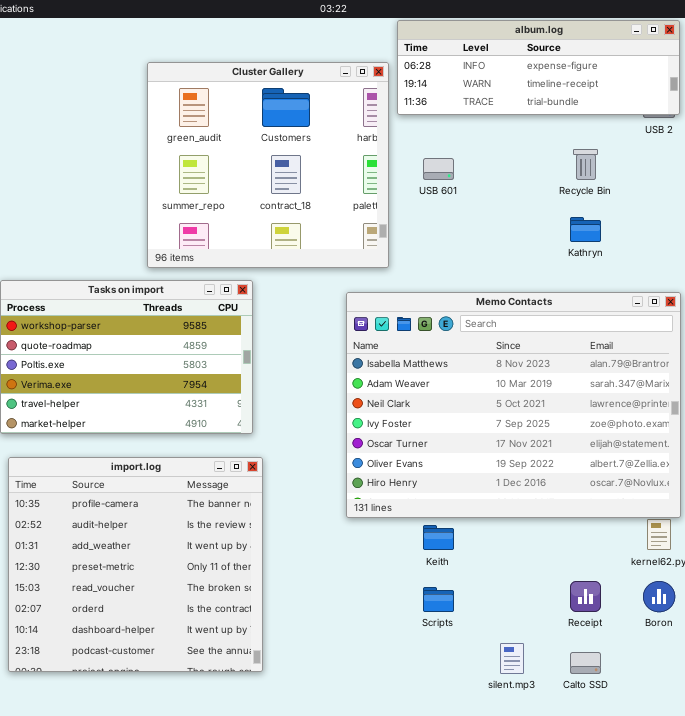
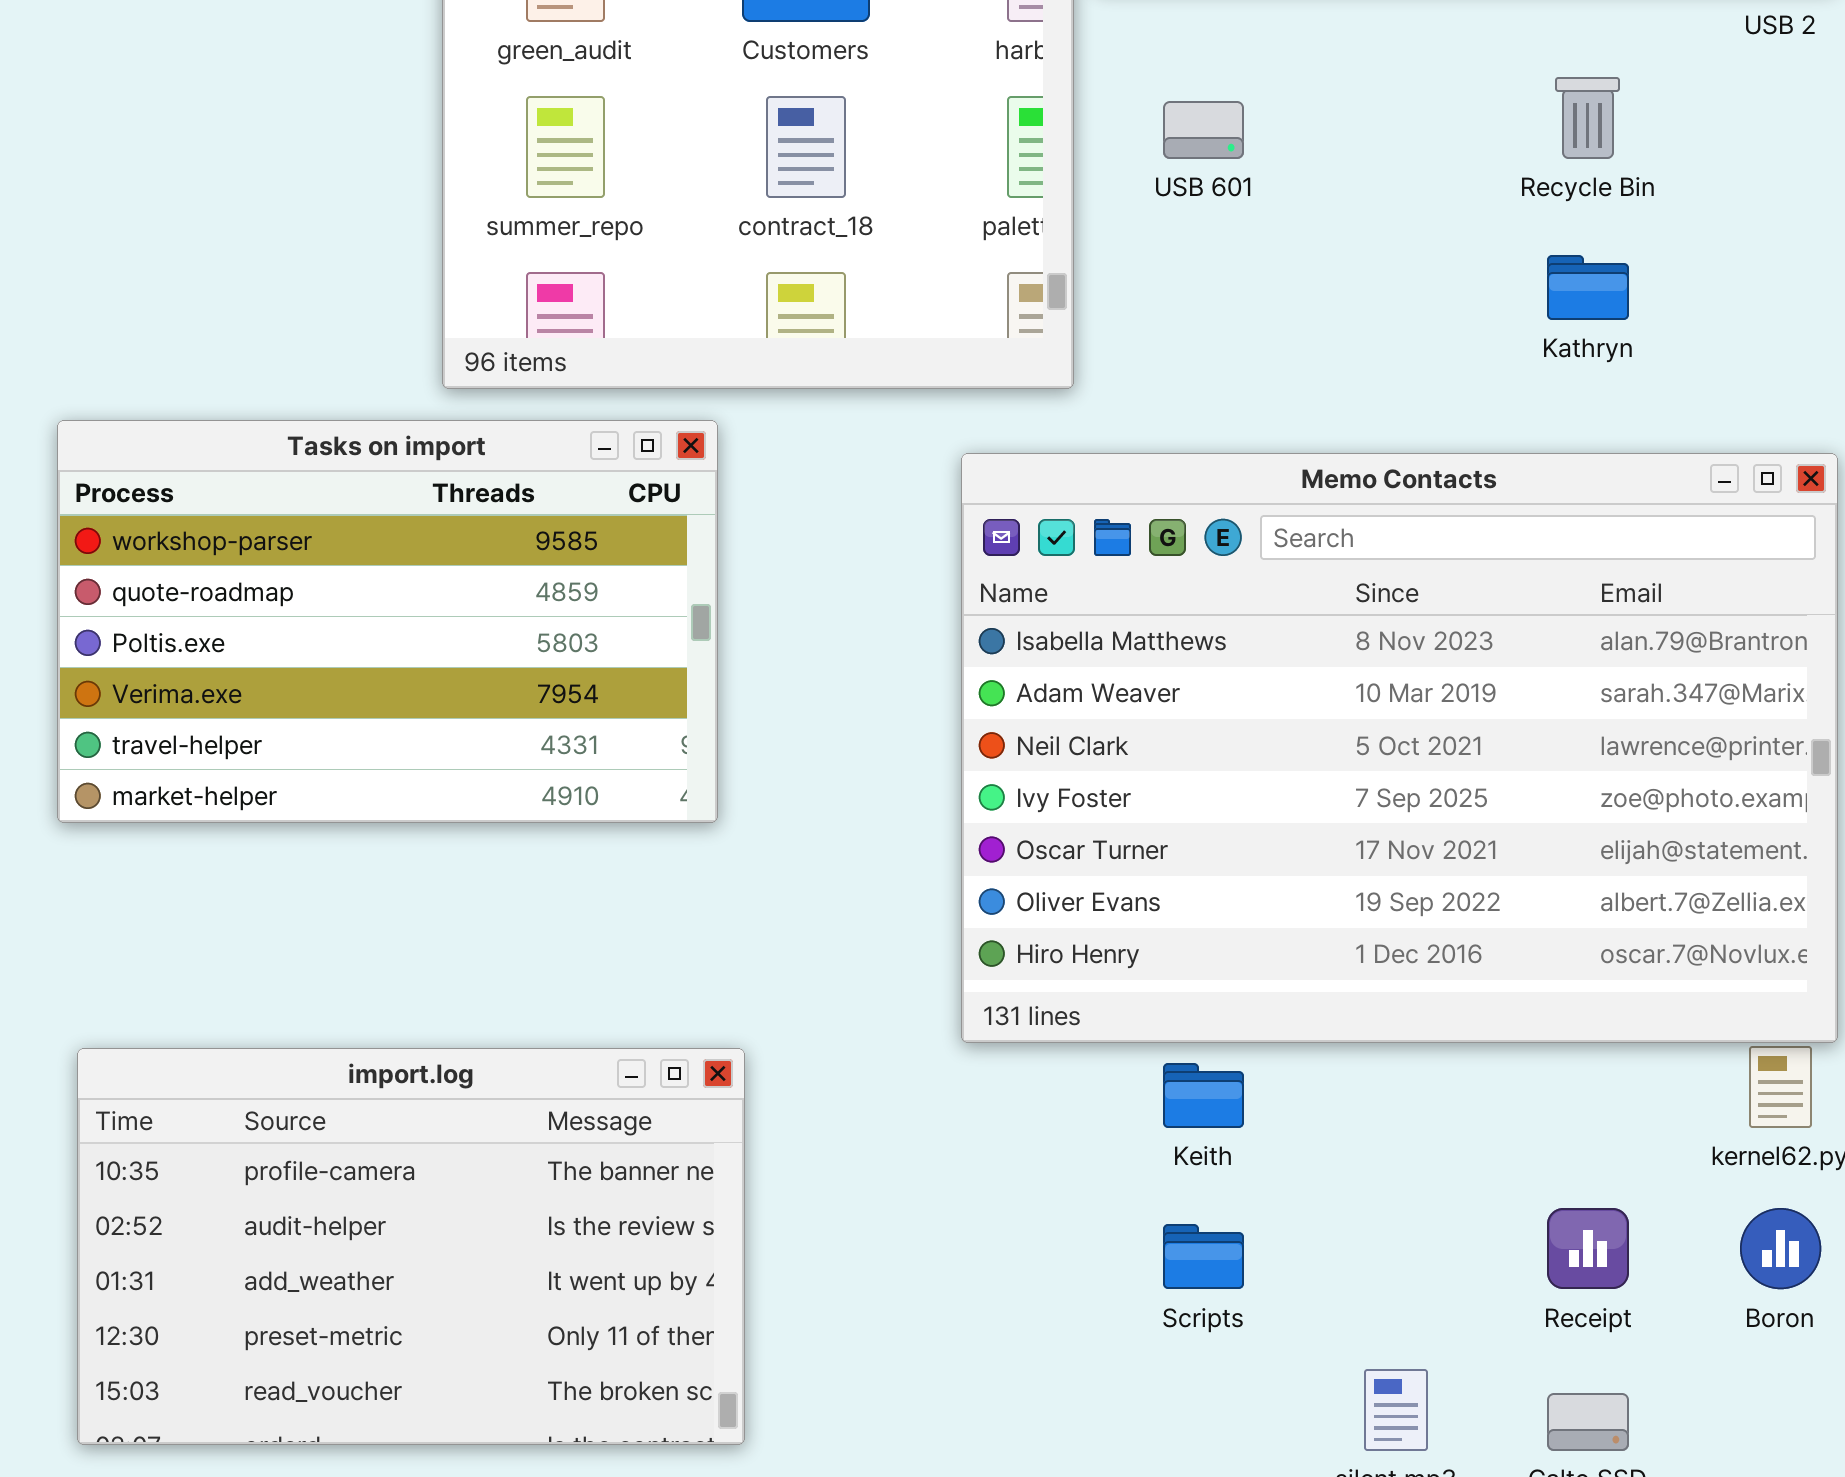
import.log: [8,457,263,672] -> [77,1048,745,1445], resized

